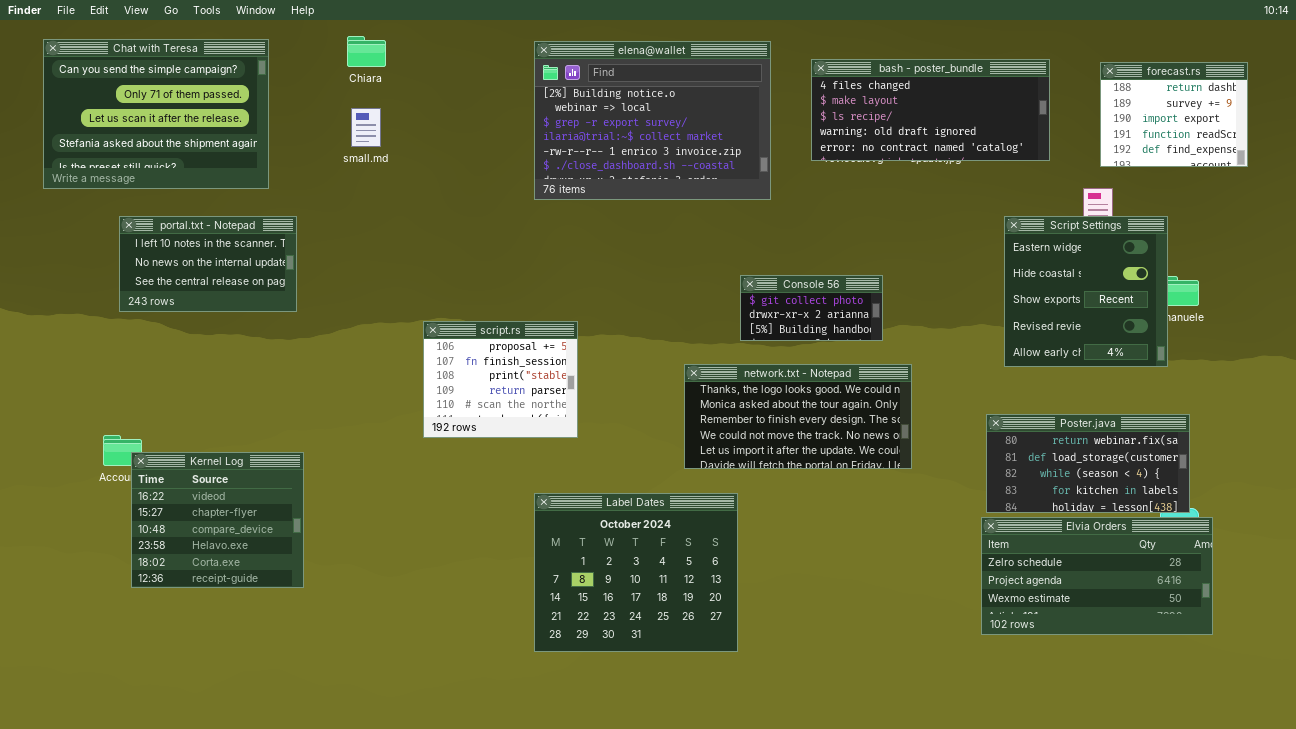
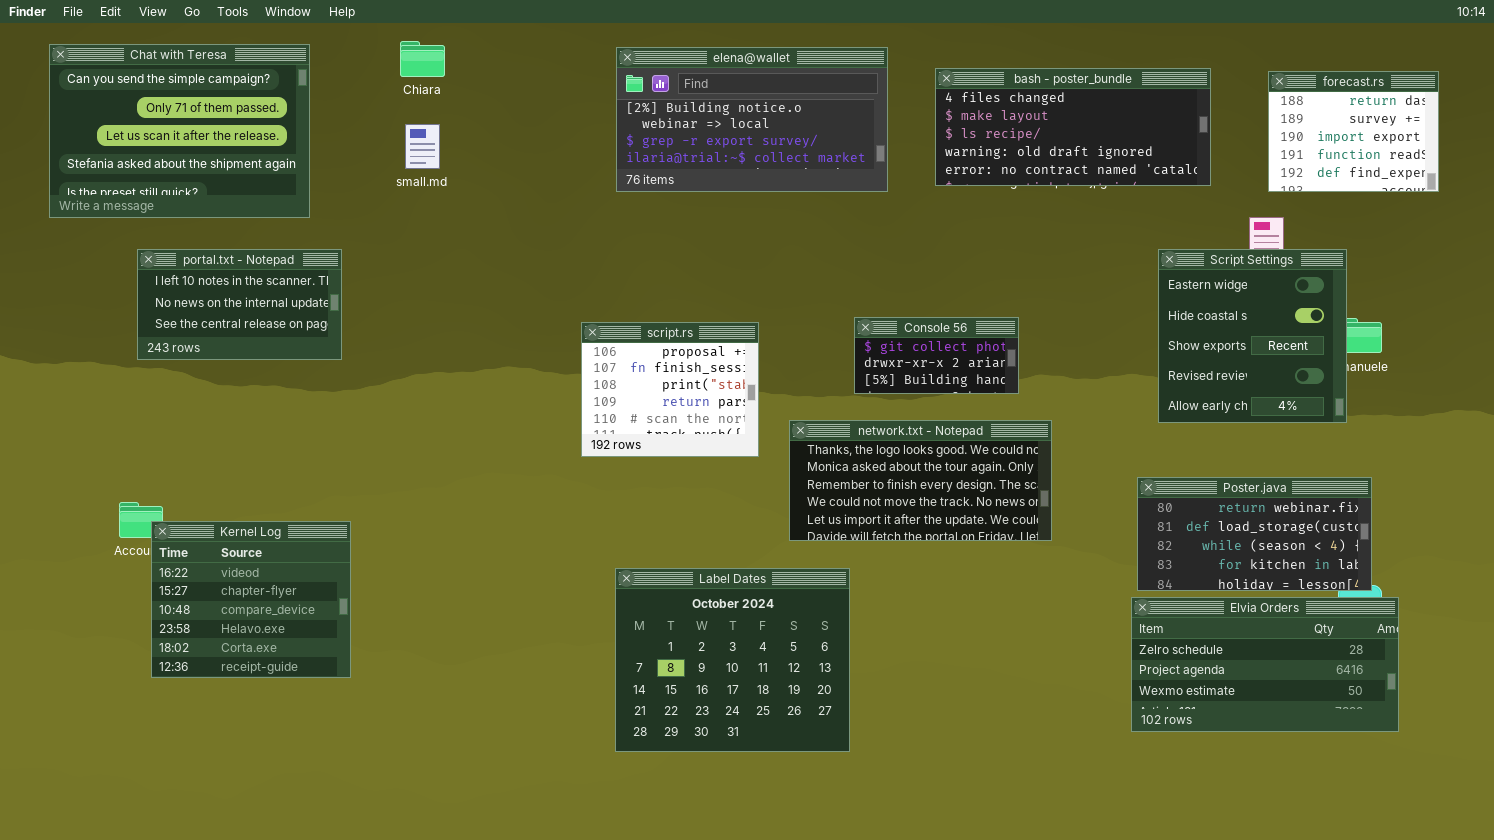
elena@wallet: [534,41,771,200] -> [616,47,888,192], resized
script.rs: [423,321,578,438] -> [581,322,759,457], moved

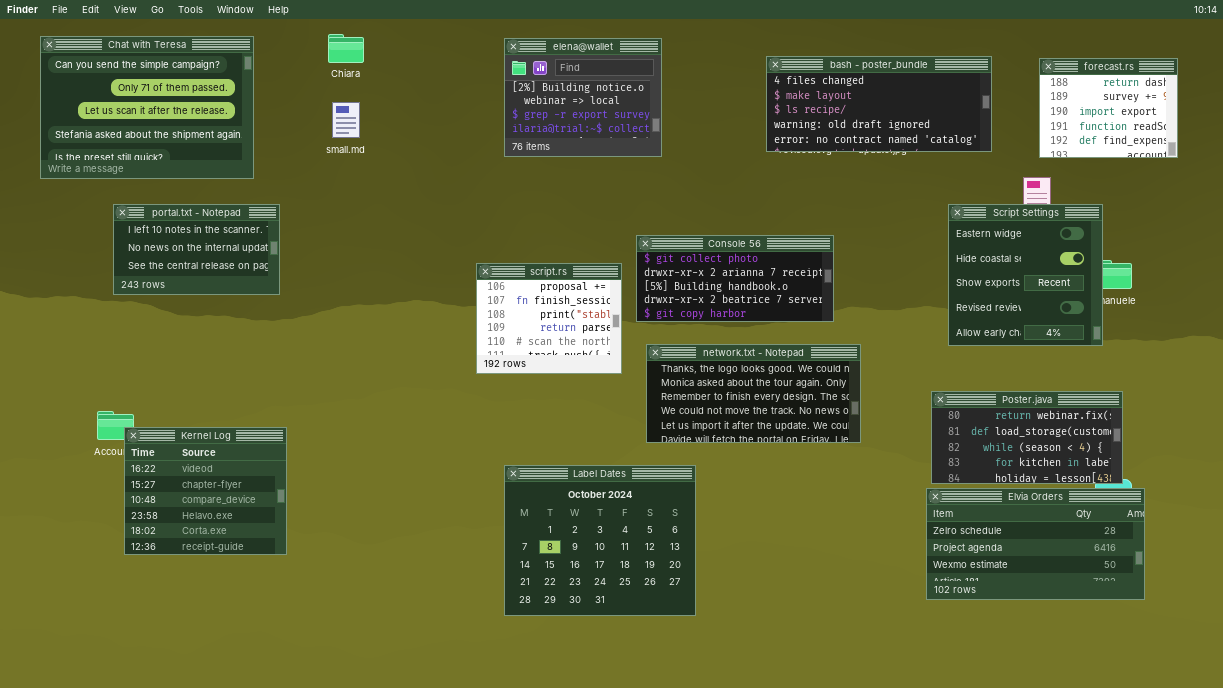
elena@wallet: [616,47,888,192] -> [504,38,662,157], resized
Console 56: [854,317,1019,394] -> [636,235,834,322], resized

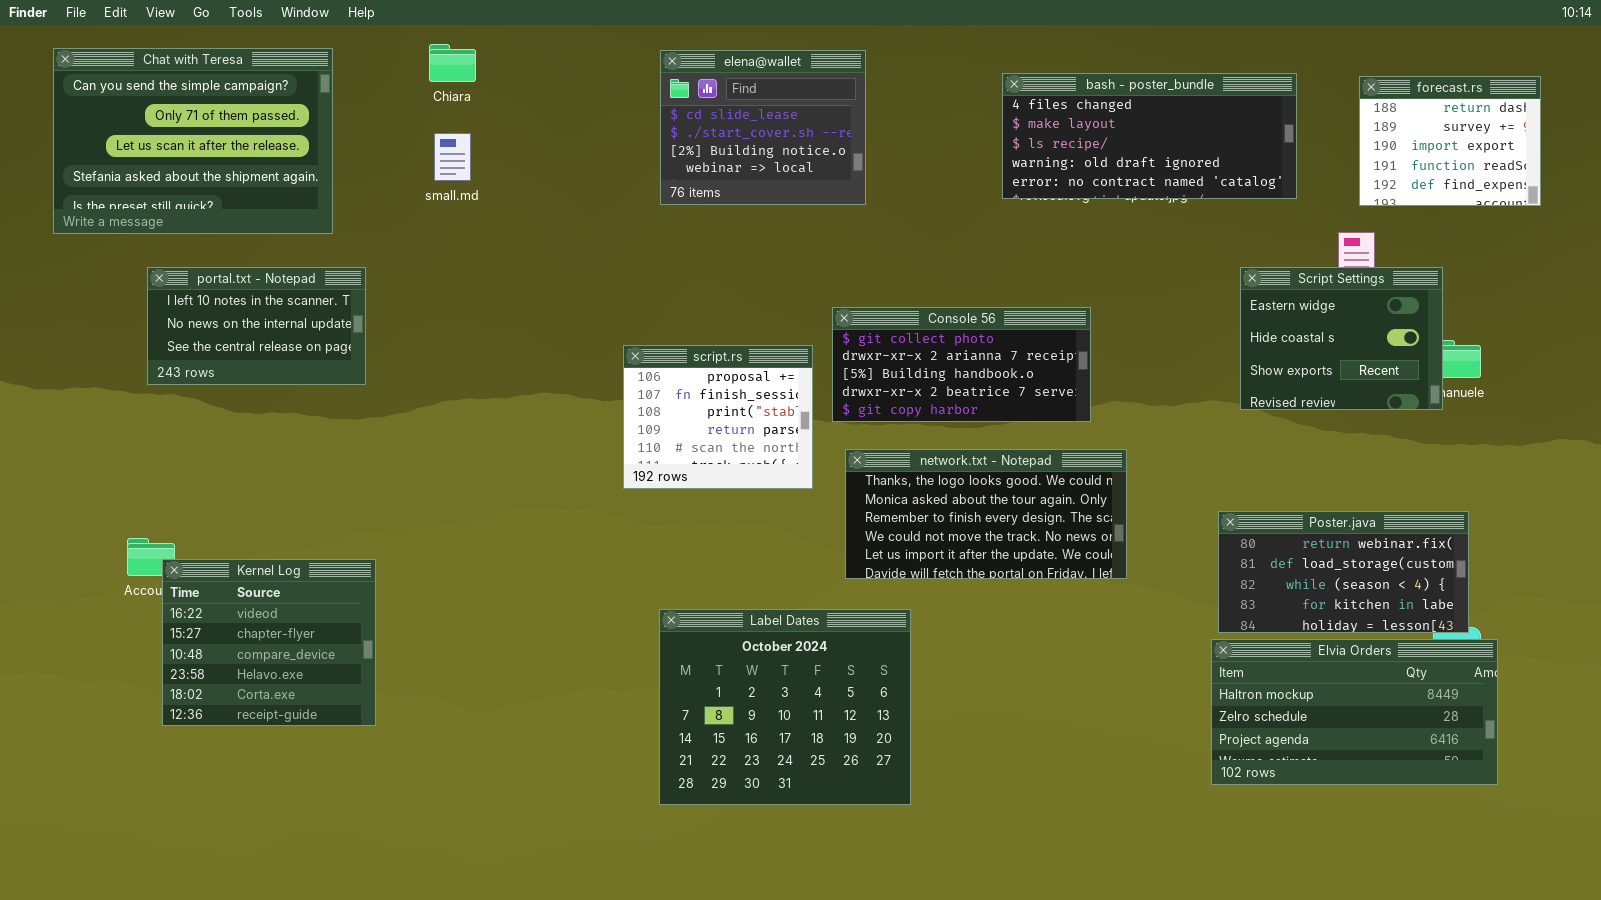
elena@wallet: [504,38,662,157] -> [660,50,866,205], scrolled up 2 rows
Script Settings: [948,204,1103,346] -> [1240,267,1443,410], resized
Elvia Orders: [926,488,1145,600] -> [1211,639,1498,785], scrolled up 1 row

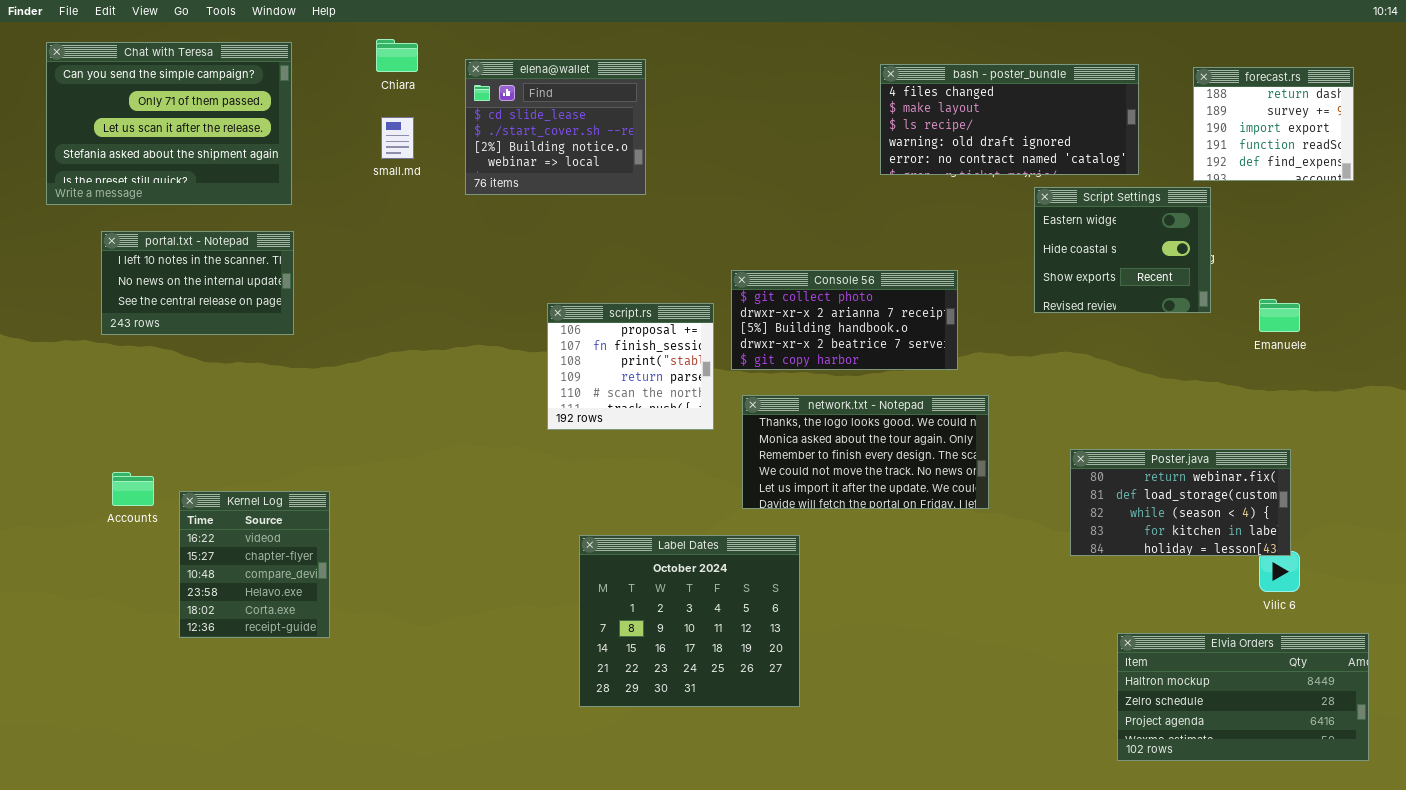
elena@wallet: [660,50,866,205] -> [465,59,646,195], moved
portal.txt - Notepad: [147,267,366,385] -> [101,231,294,335], moved
Script Settings: [1240,267,1443,410] -> [1034,187,1211,313], moved
Kernel Log: [162,559,376,726] -> [179,491,330,638], resized
Elvia Orders: [1211,639,1498,785] -> [1117,633,1369,761], moved

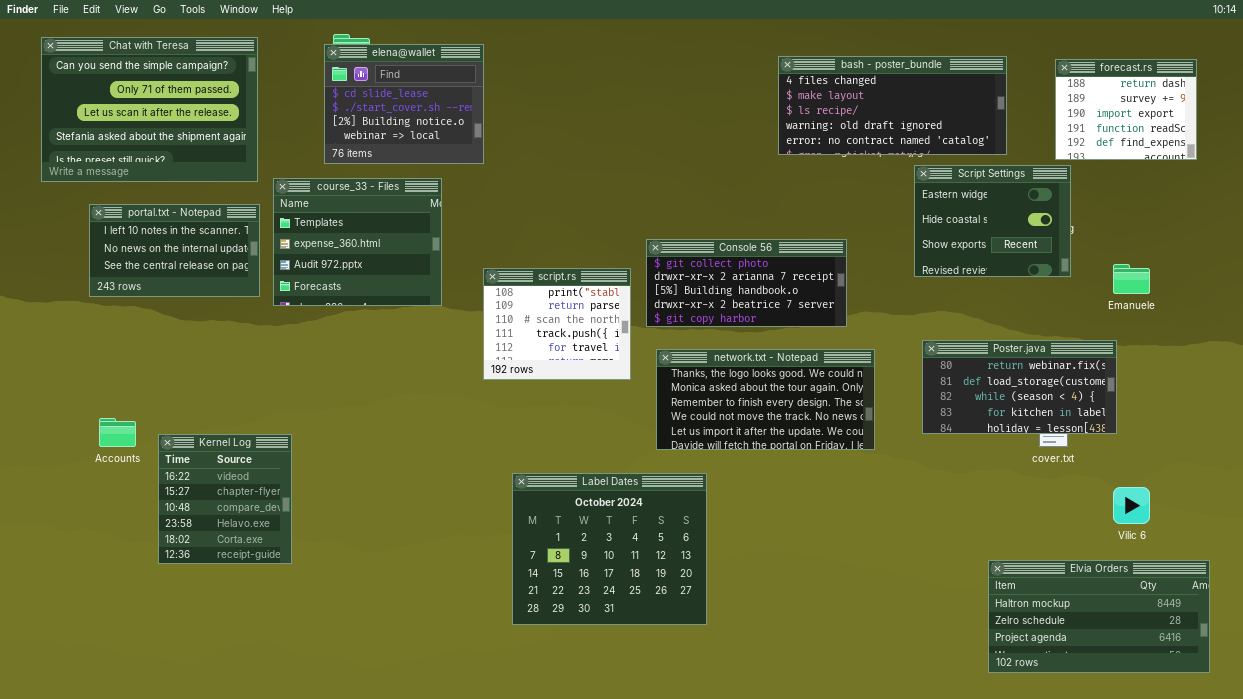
elena@wallet: [465,59,646,195] -> [324,44,484,164], moved
course_33 - Files: none -> [273,178,442,306], opened
script.rs: [547,303,714,430] -> [483,268,631,380], scrolled down 2 rows
Poster.java: [1070,449,1291,556] -> [922,340,1117,434], moved

